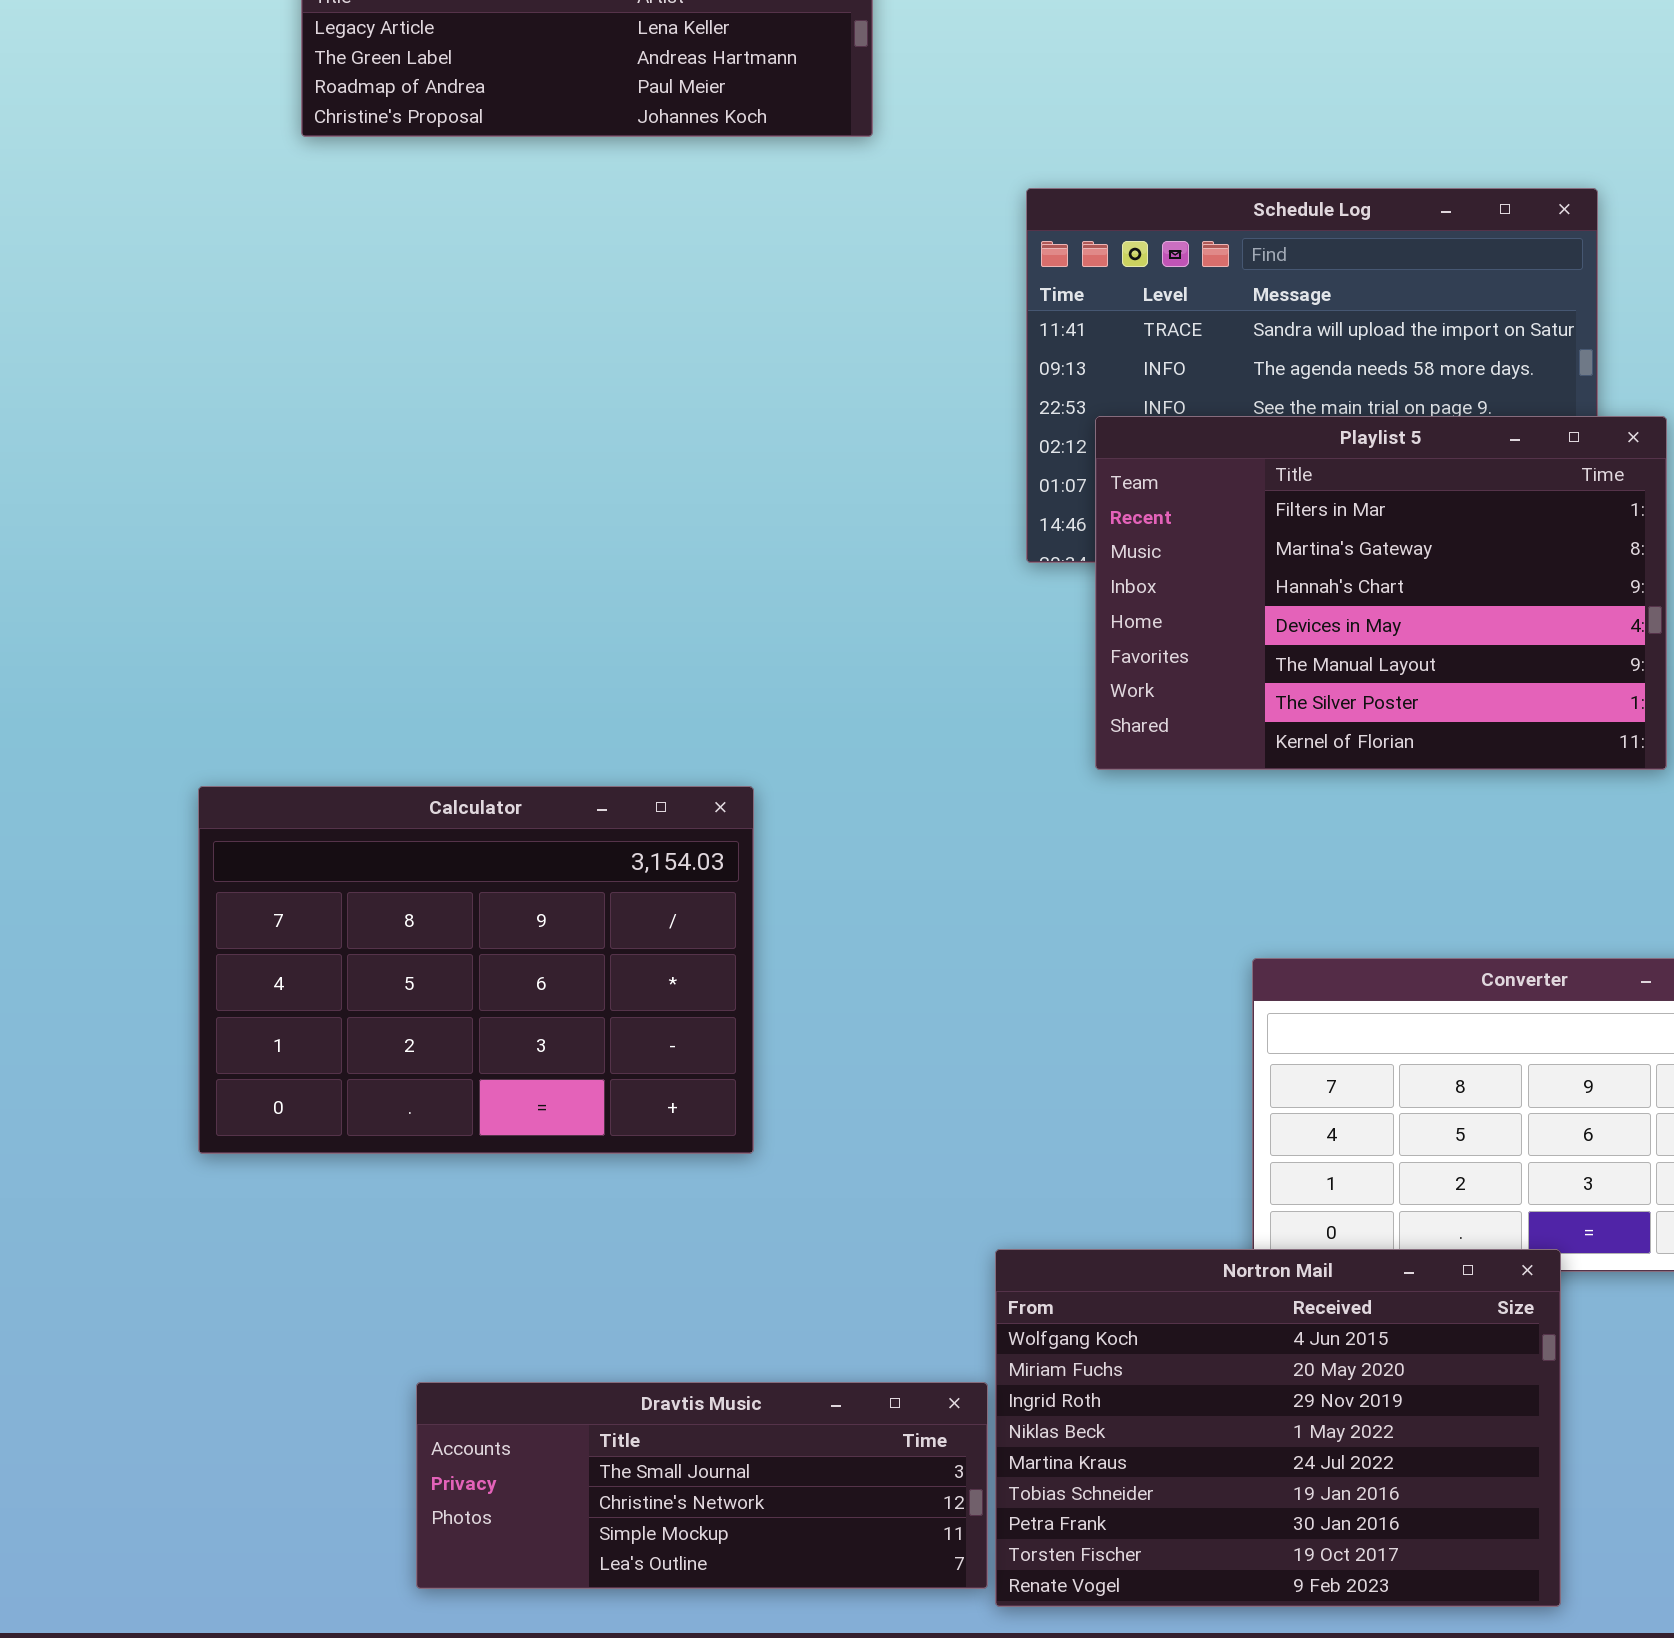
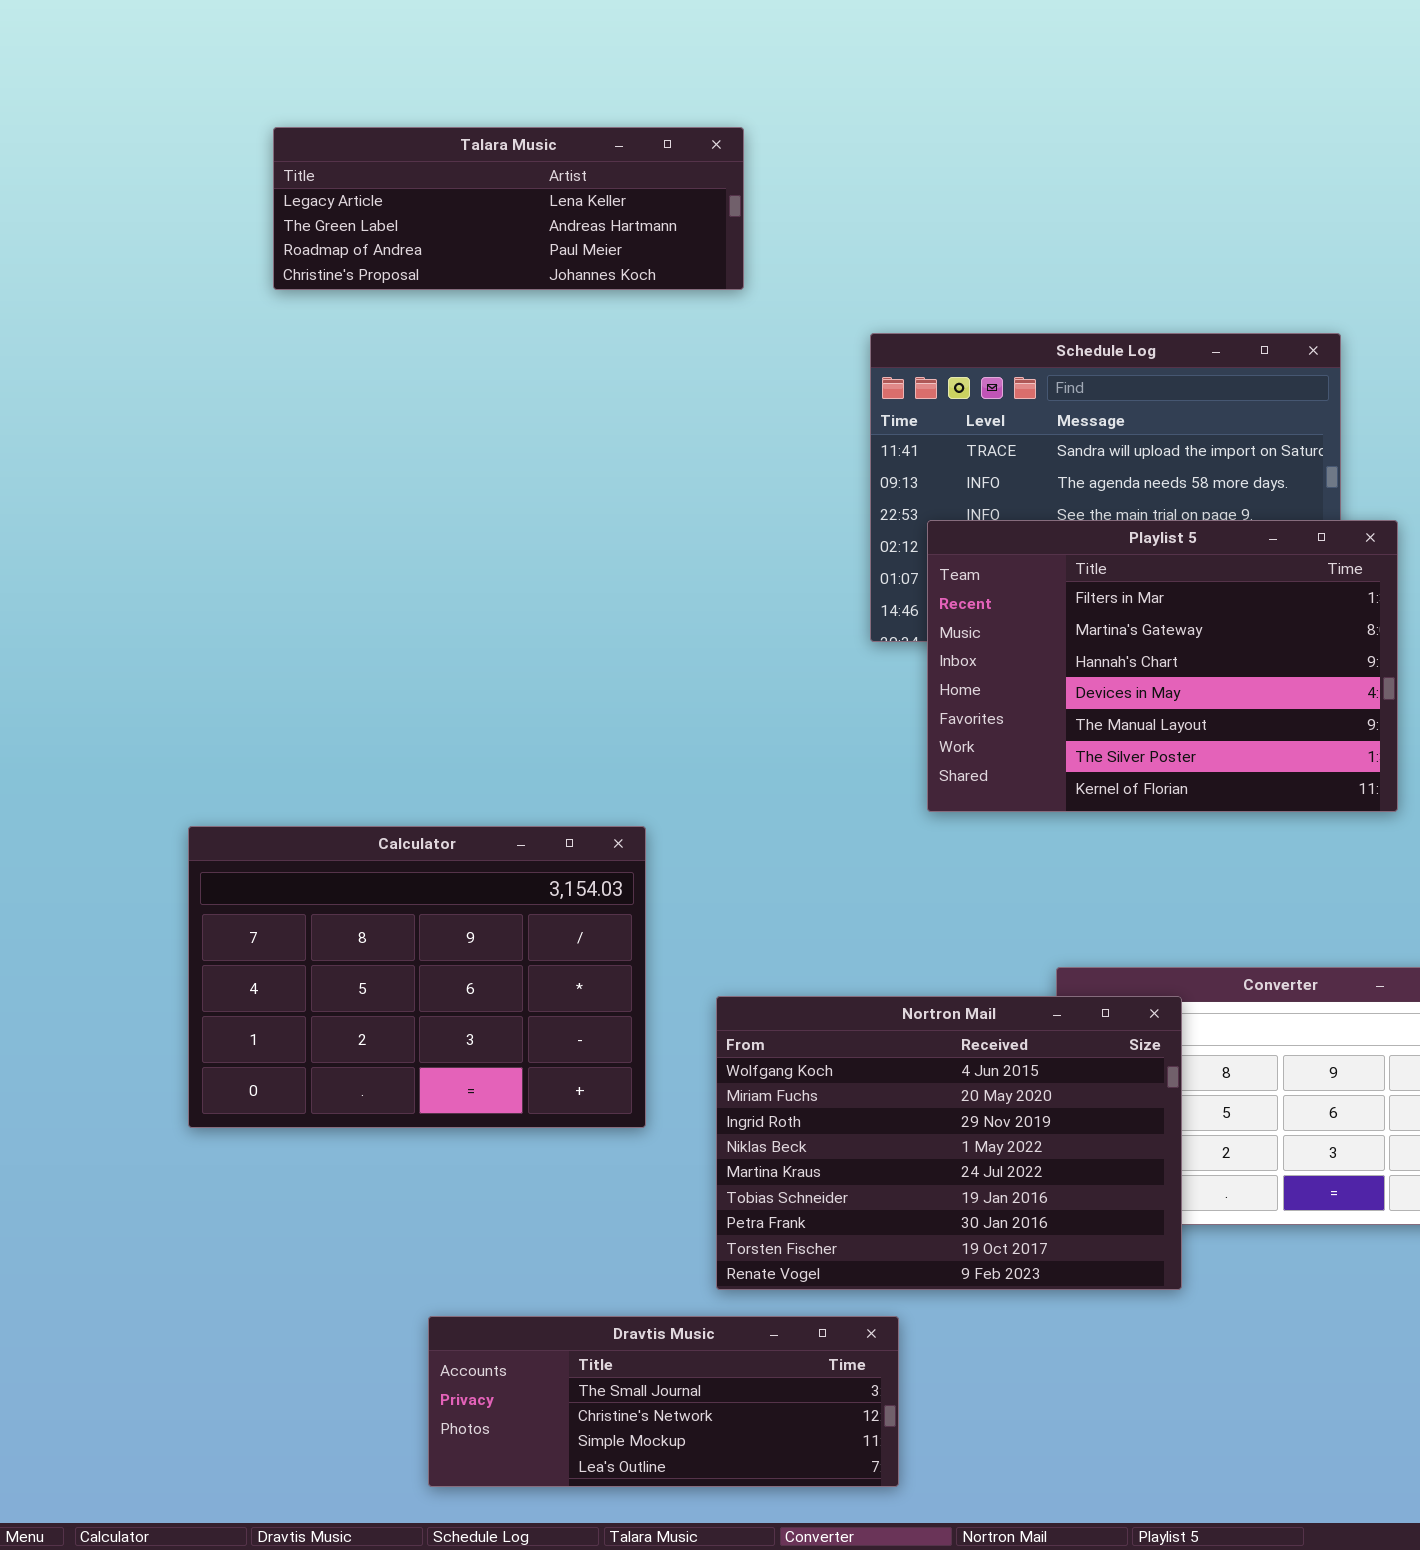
Nortron Mail: [995,1249,1561,1607] -> [716,996,1182,1290], moved
Dravtis Music: [416,1382,988,1589] -> [428,1316,899,1487], moved

